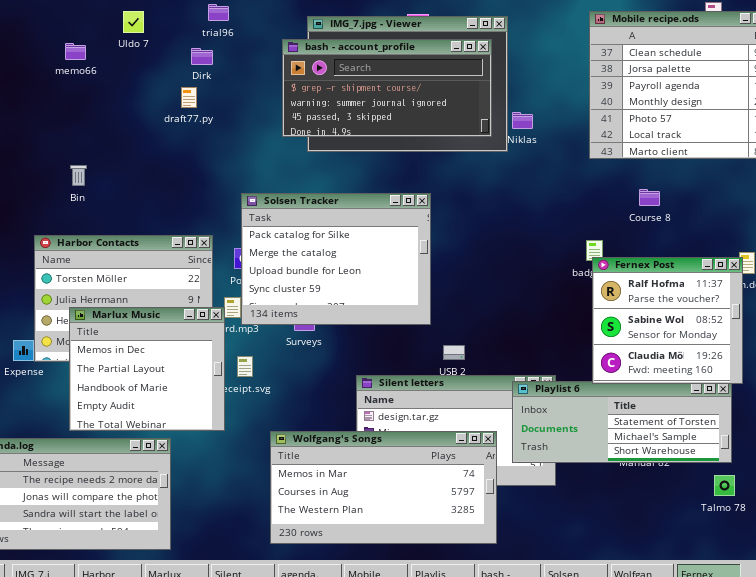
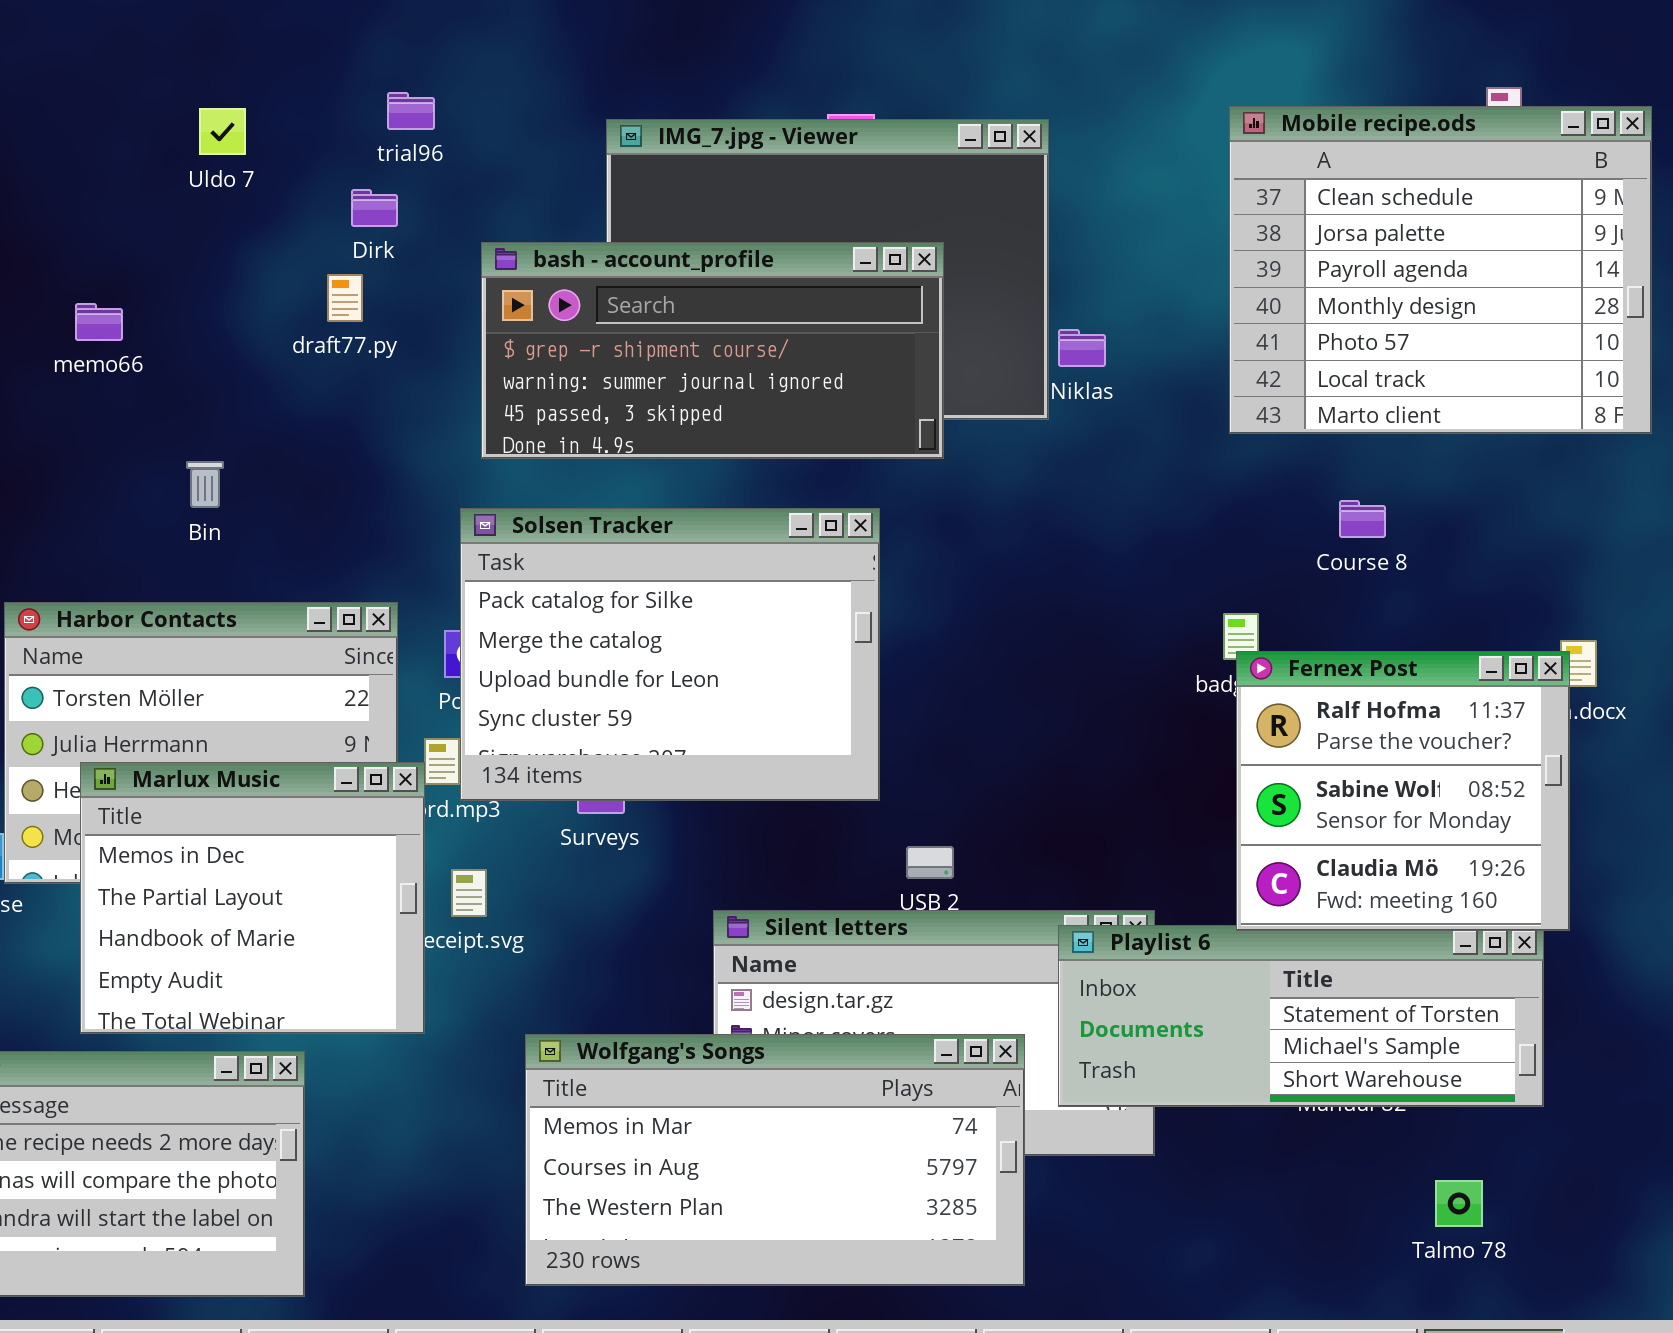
bash - account_profile: [282,39,492,137] -> [481,242,944,459], moved
memo66: [65,43,86,60] -> [75,303,123,341], moved
Bin: [70,165,87,186] -> [186,461,224,508], moved
Talmo 78: [714,475,735,496] -> [1435,1180,1483,1227], moved

